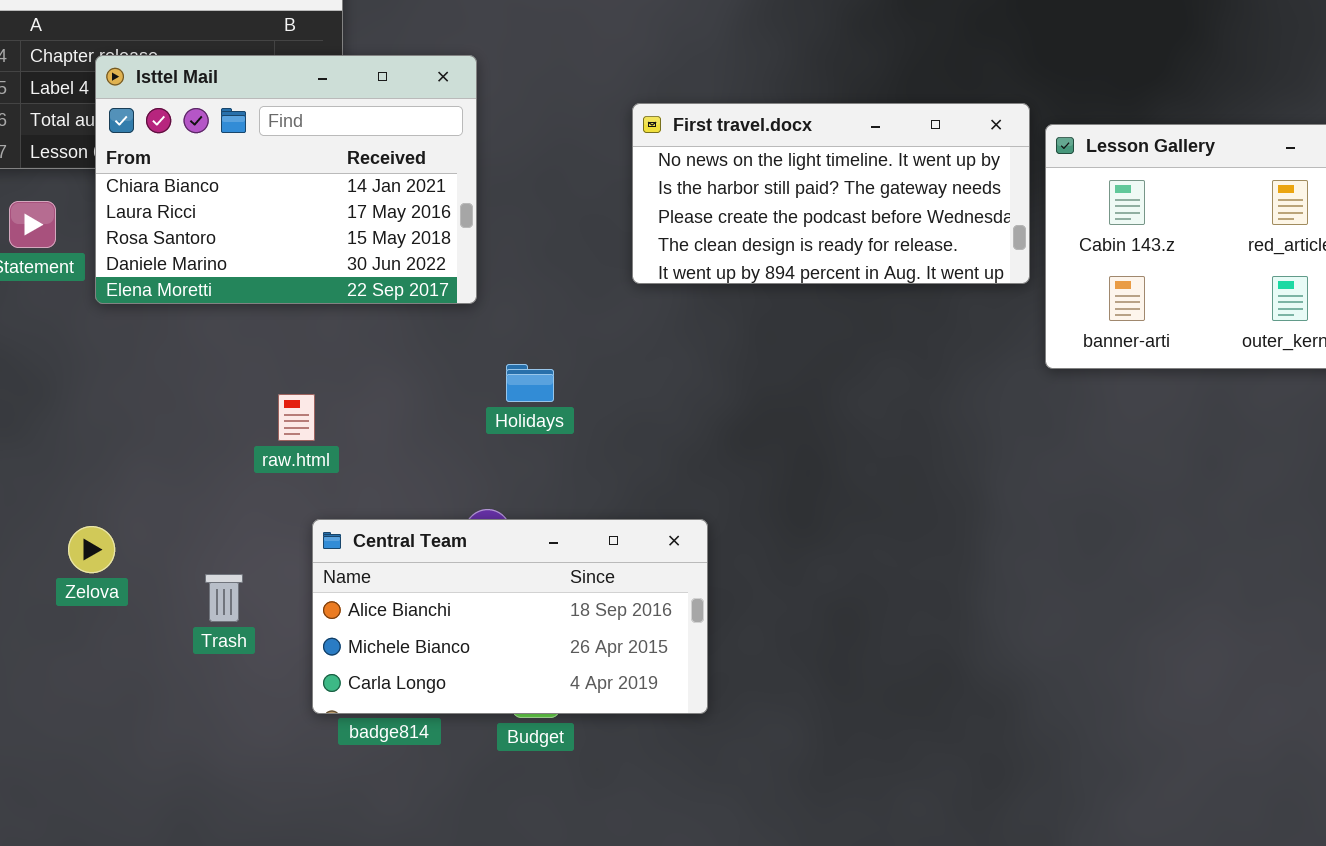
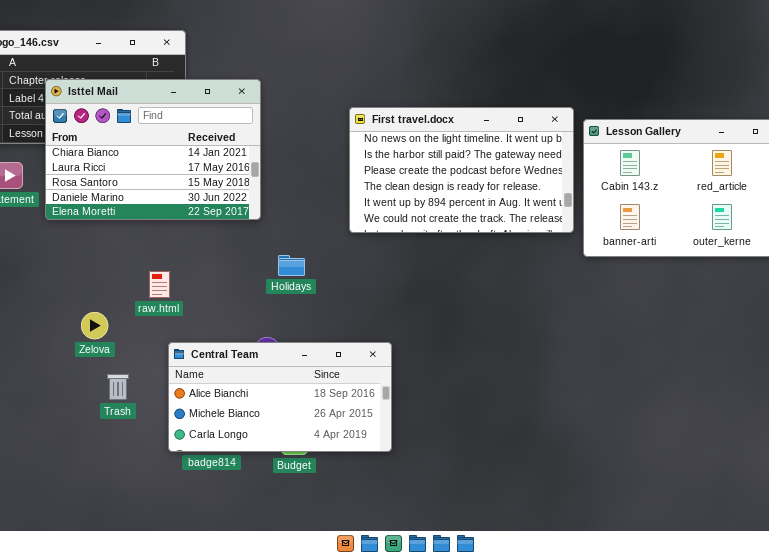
First travel.docx: [632,103,1030,284] -> [349,107,574,233], resized
Zelova: [68,526,115,573] -> [81,312,108,339], moved

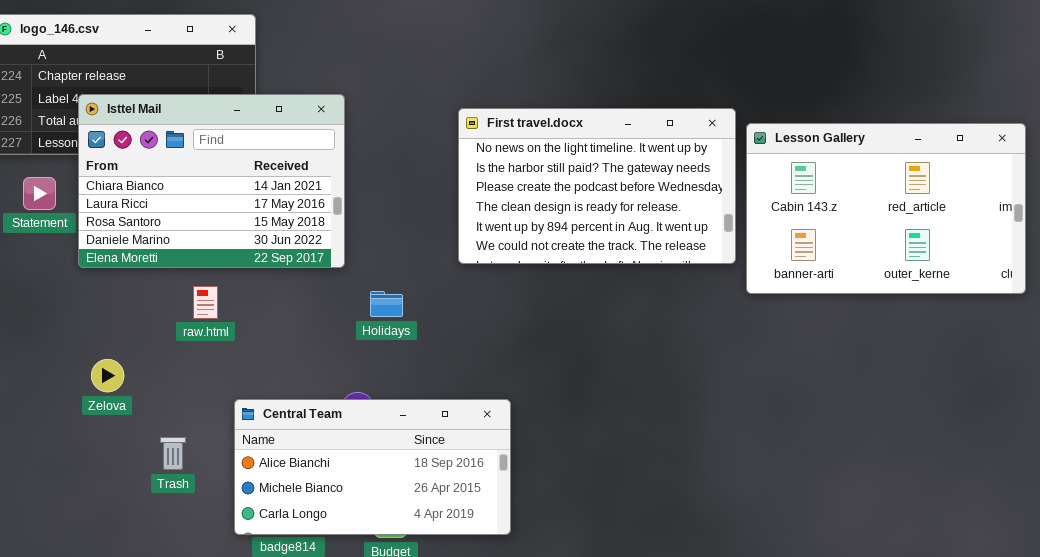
Isttel Mail: [45,79,261,220] -> [78,94,345,268], moved
raw.html: [149,271,170,298] -> [193,286,218,319], moved
Zelova: [81,312,108,339] -> [91,359,124,392], moved

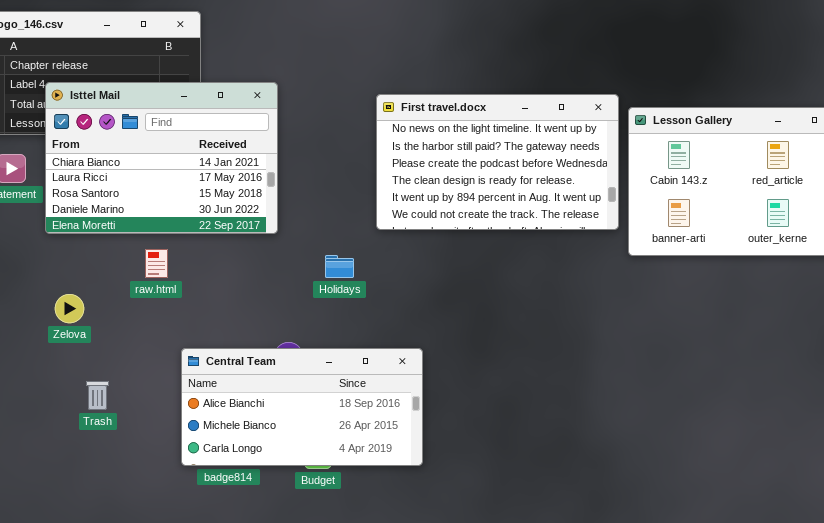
Holidays: [370,291,403,317] -> [325,255,354,278], moved
Zelova: [91,359,124,392] -> [55,294,84,323], moved
Trash: [160,437,186,470] -> [86,381,109,410], moved

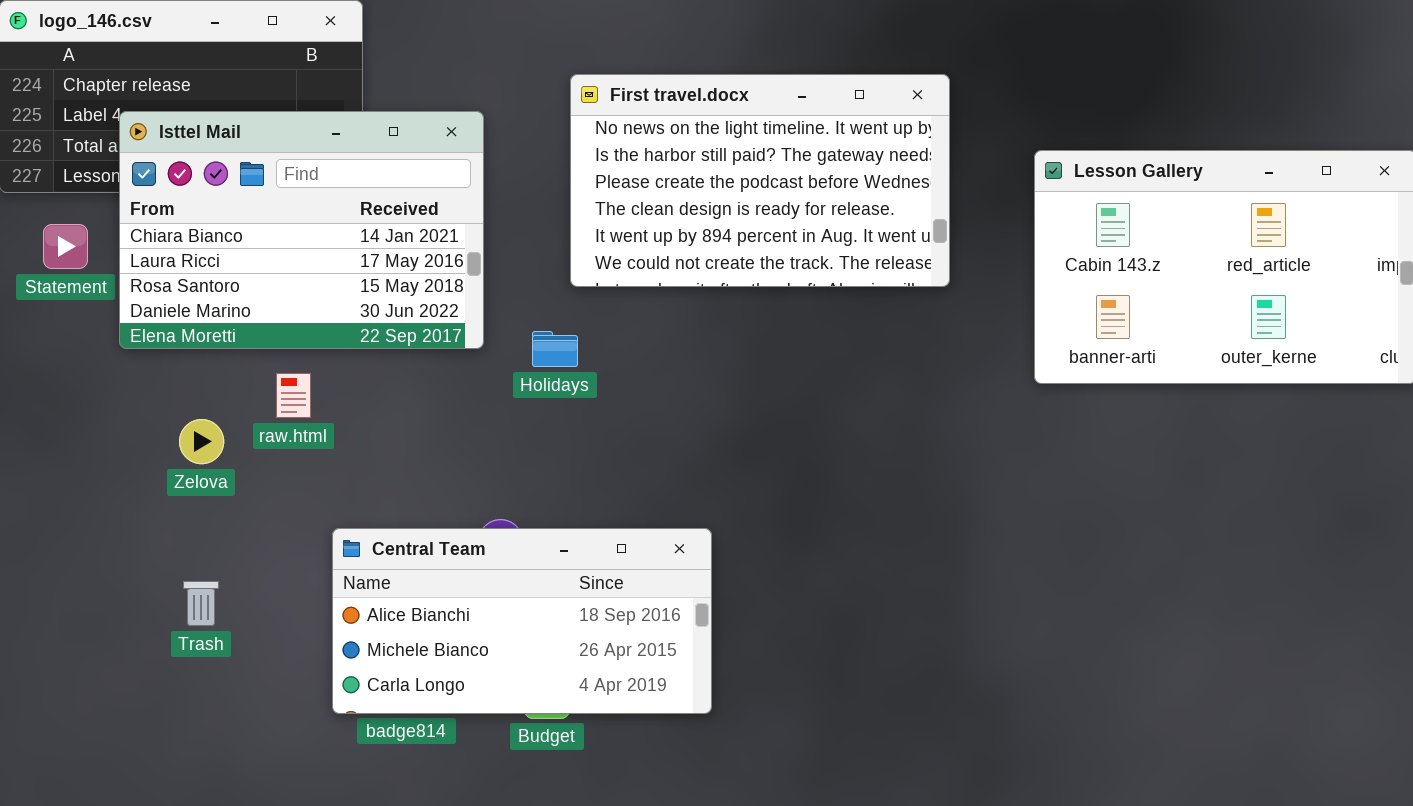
First travel.docx: [376,94,619,230] -> [570,74,950,287], moved
Holidays: [325,255,354,278] -> [532,331,578,367], moved
Zelova: [55,294,84,323] -> [179,419,224,464], moved

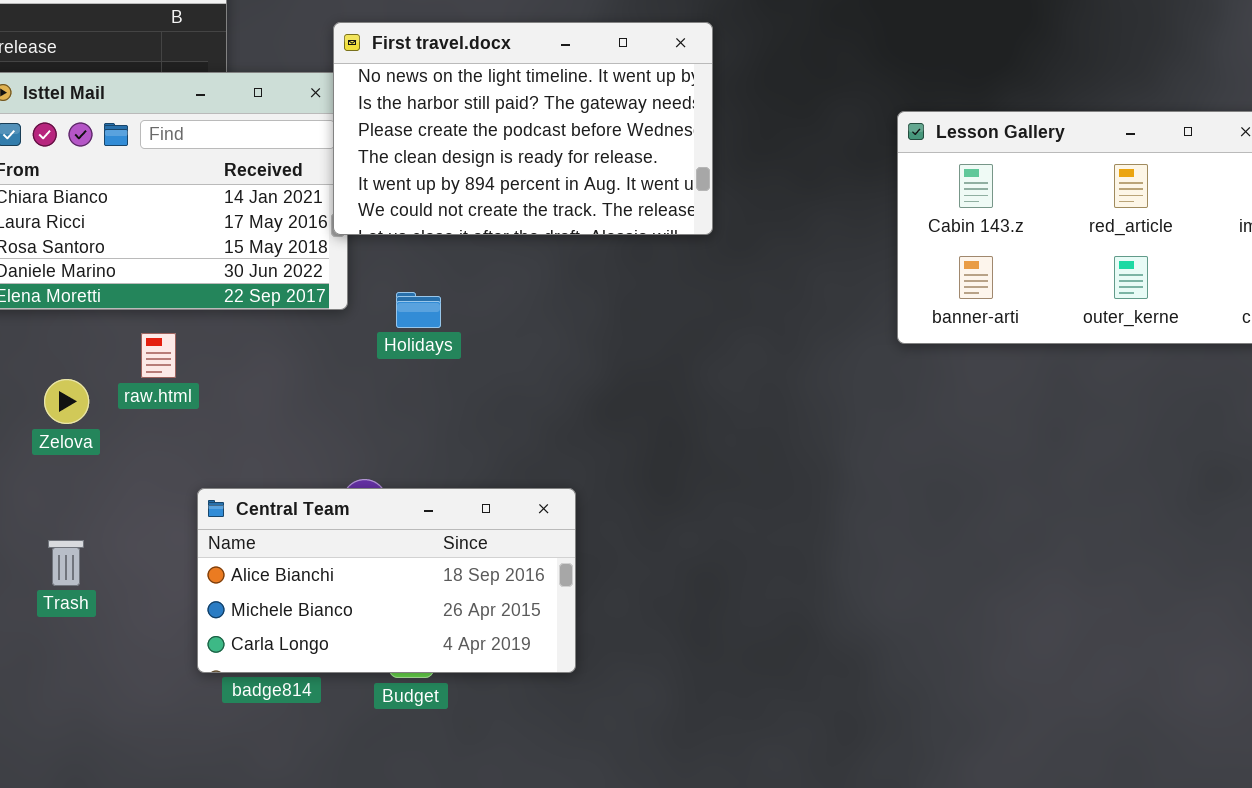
First travel.docx: [570,74,950,287] -> [333,22,713,235], moved

